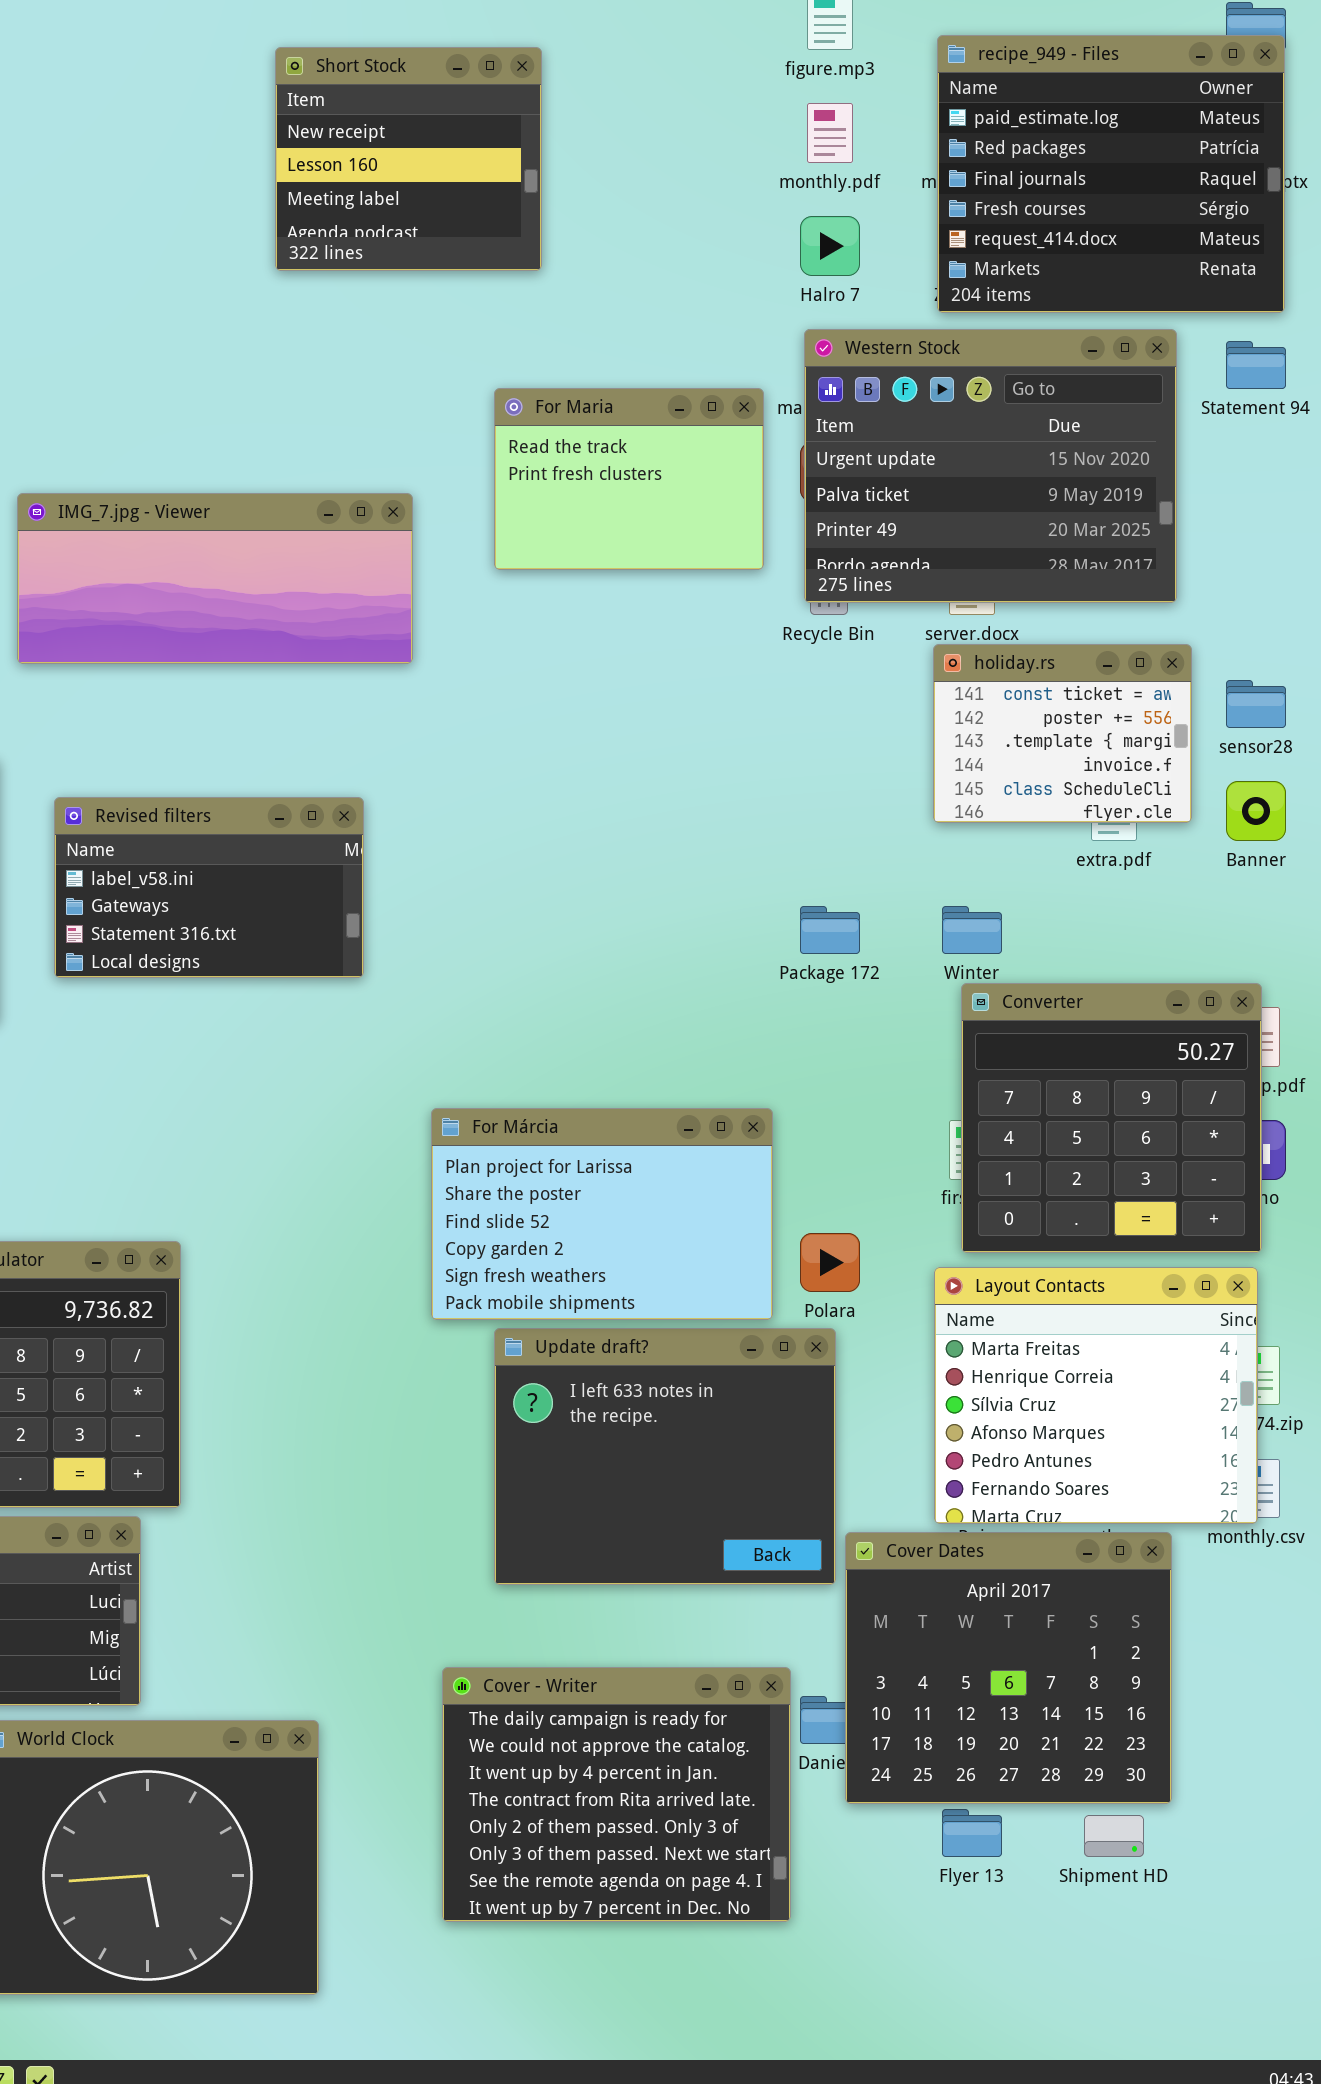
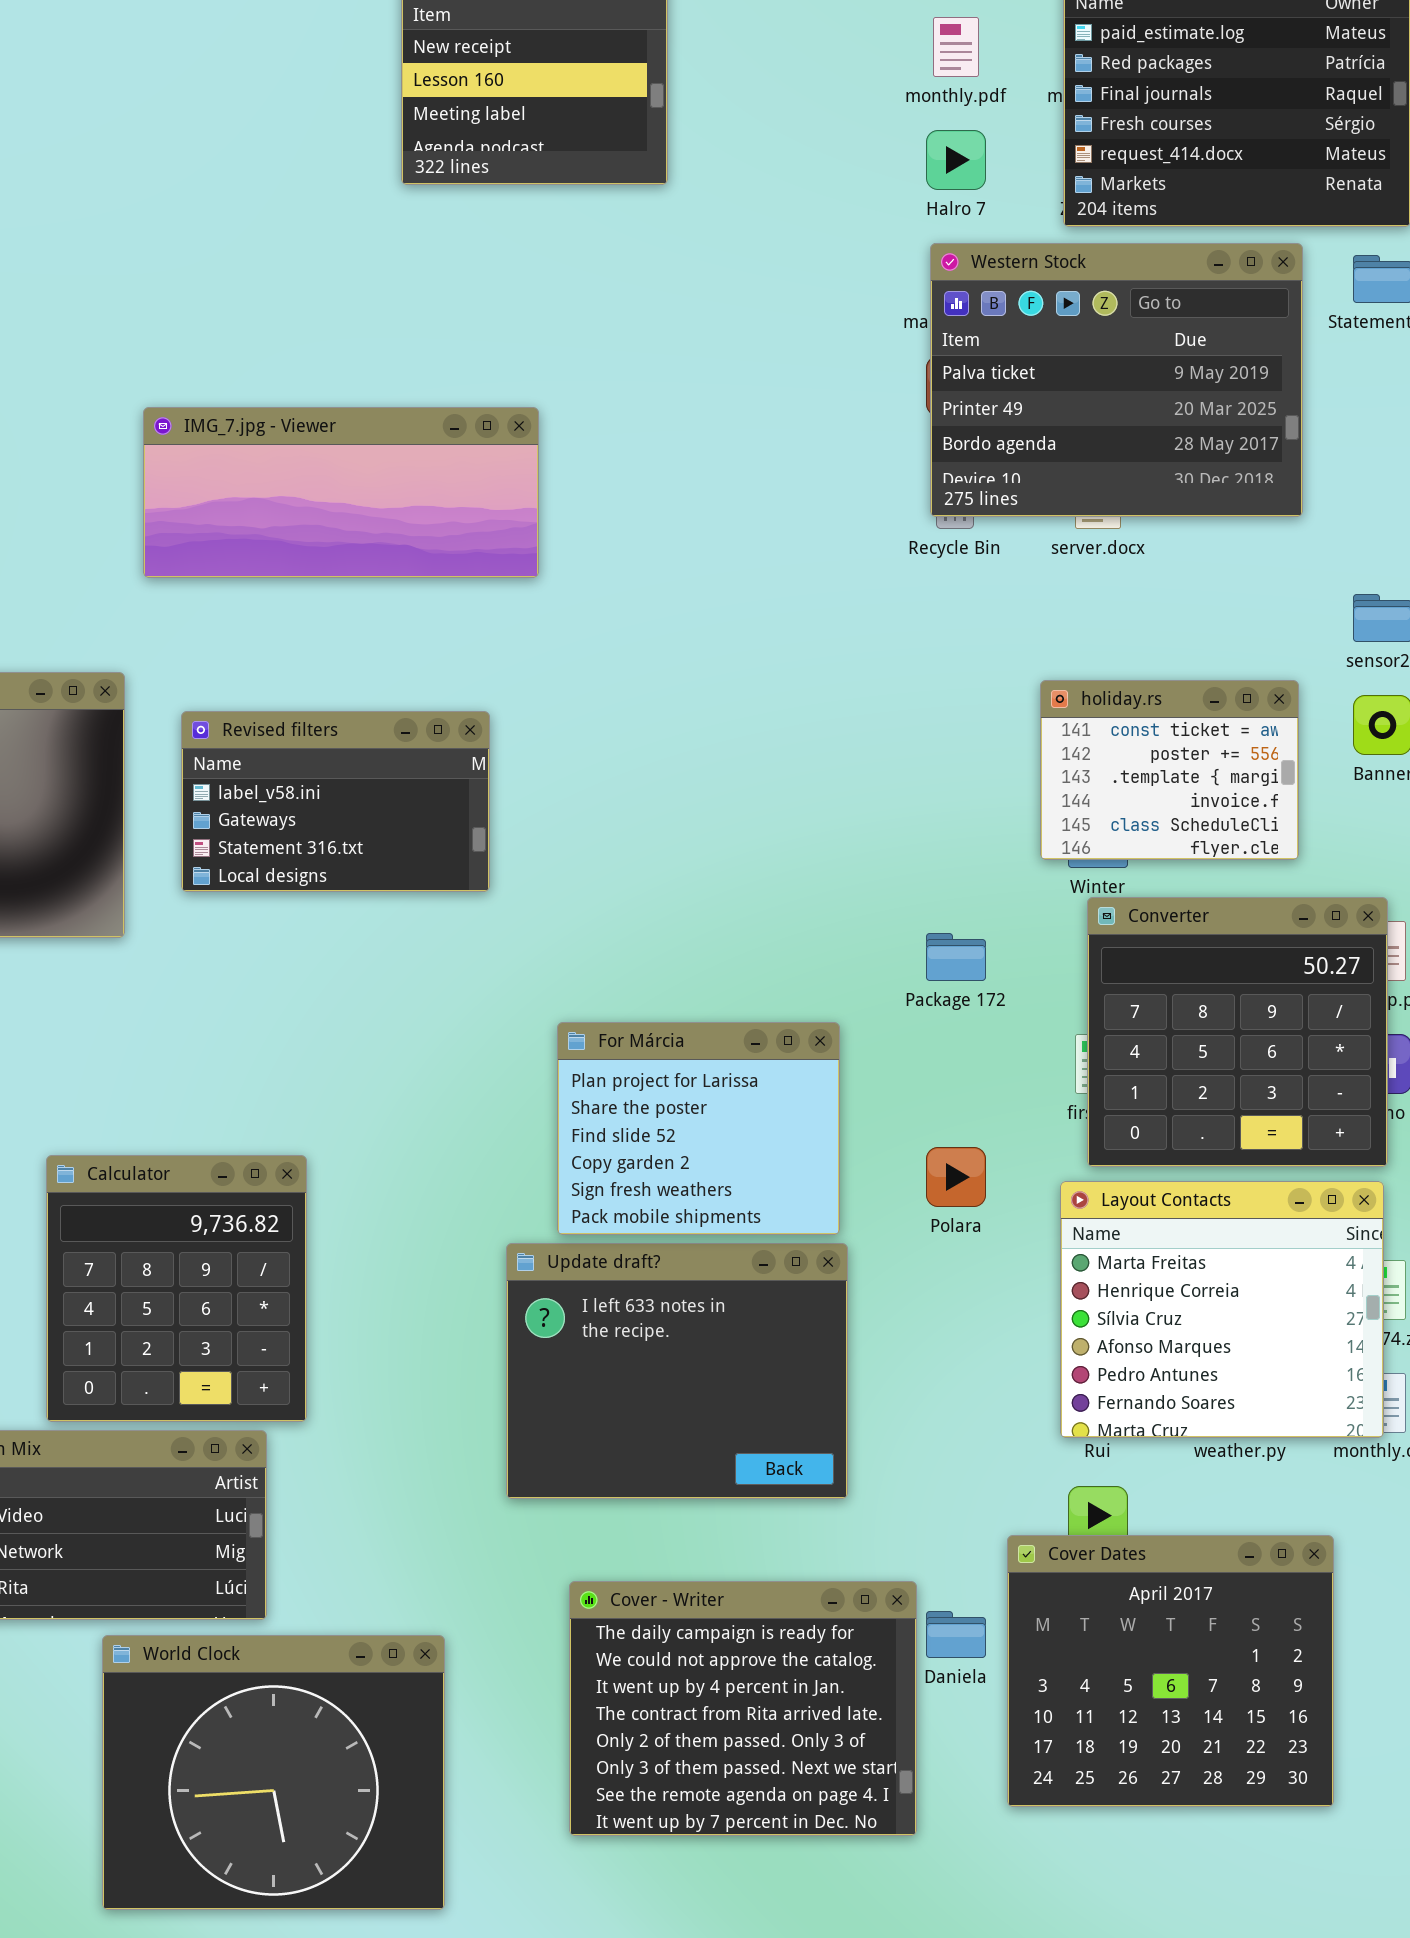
Western Stock: [804,329,1177,603] -> [930,243,1303,517], scrolled down 1 row
For Maria: [494,388,764,570] -> none, closed
holiday.rs: [933,644,1192,823] -> [1040,680,1299,860], moved
Package 172: [800,906,860,954] -> [926,933,986,981], moved
For Márcia: [431,1108,773,1320] -> [557,1022,840,1235], resized
Update draft?: [494,1328,836,1585] -> [506,1243,848,1499], moved
Cover Dates: [845,1532,1172,1804] -> [1007,1535,1334,1807], moved

